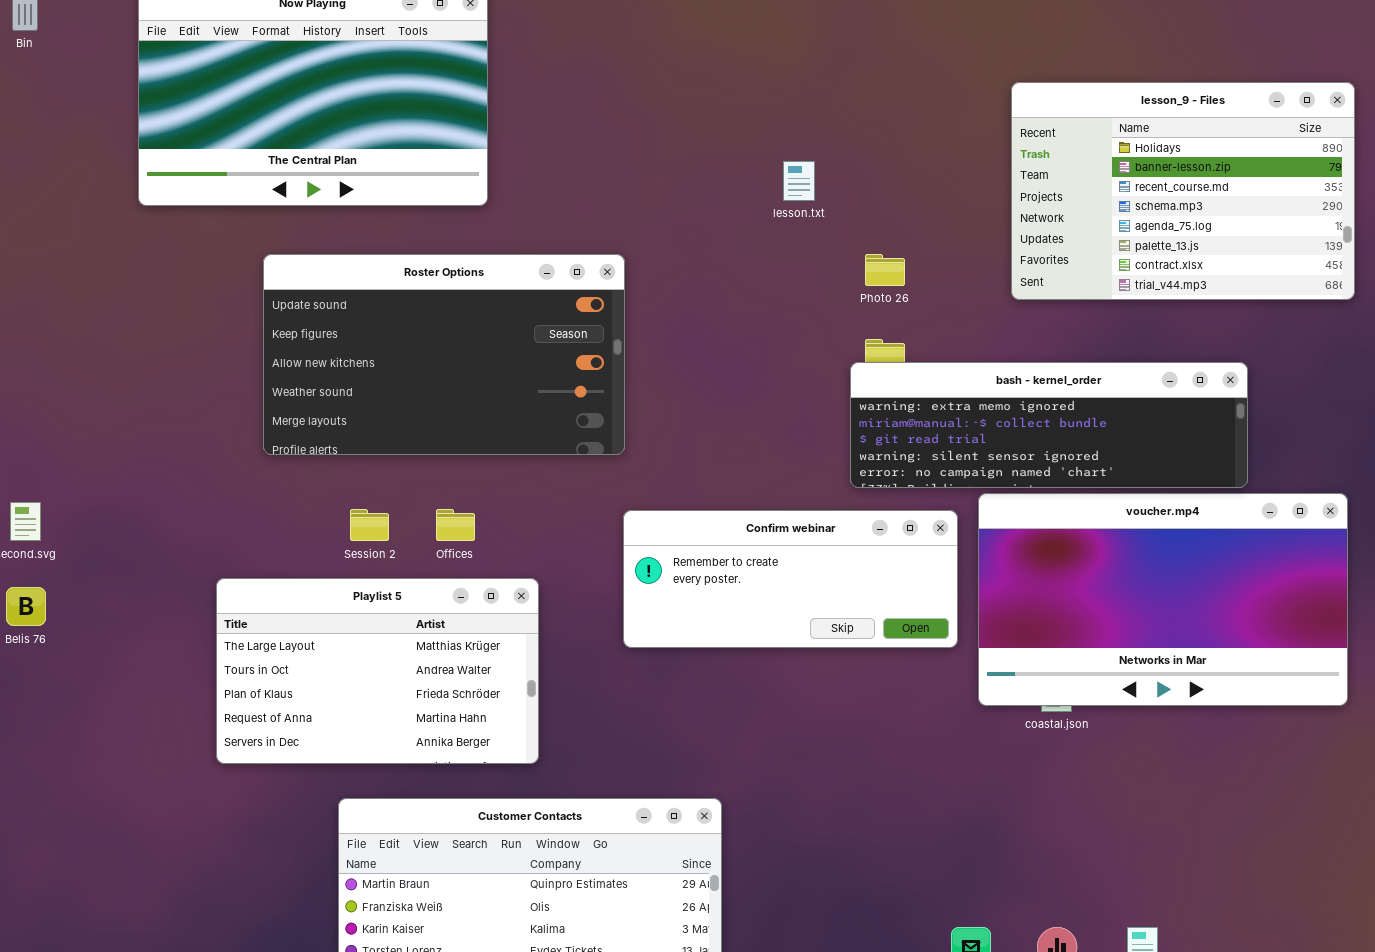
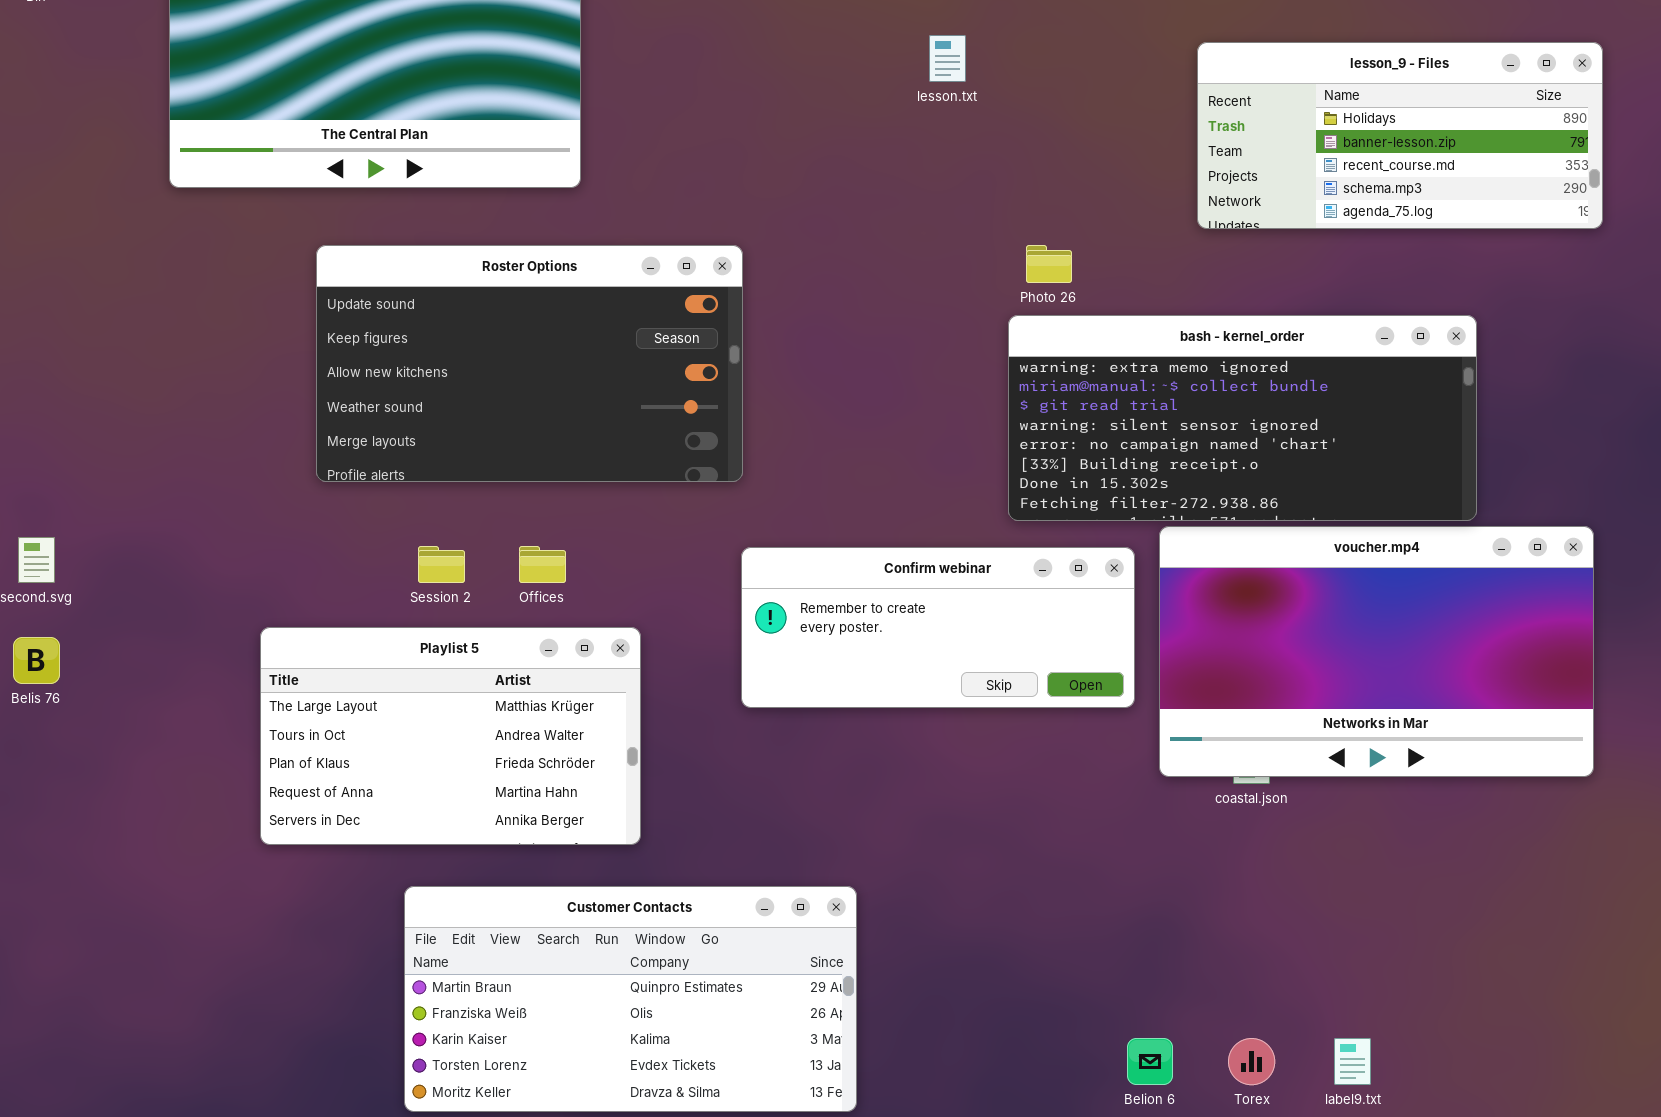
lesson_9 - Files: [1011,82,1355,300] -> [1197,42,1603,229], resized
lesson.txt: [783,161,815,201] -> [929,35,966,82], moved
bash - kernel_order: [850,362,1248,488] -> [1008,315,1477,521], resized

